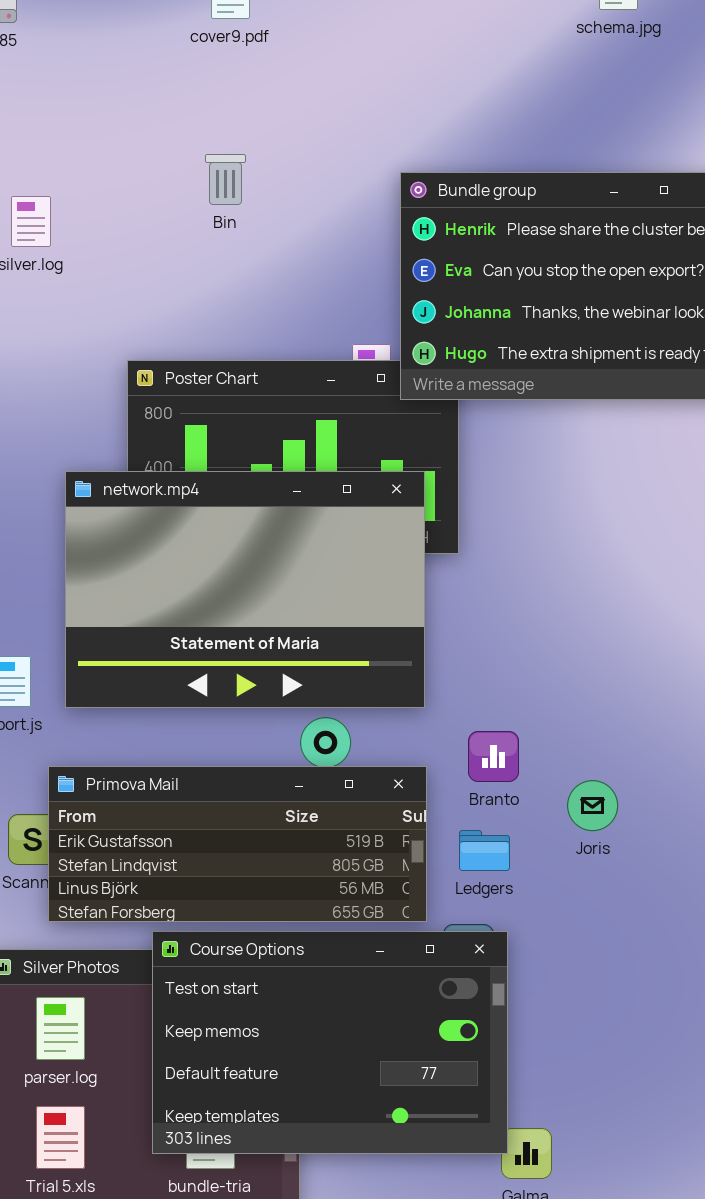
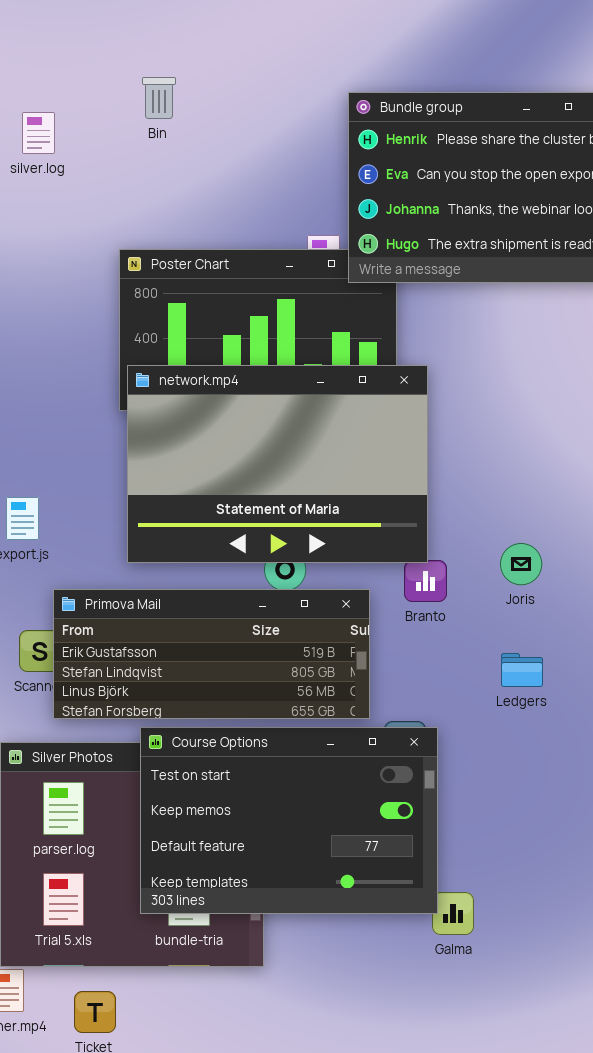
Bin: [205,154,246,205] -> [142,77,176,119], moved
network.mp4: [65,471,425,708] -> [127,365,428,563], moved
Joris: [567,780,618,831] -> [500,543,542,585], moved
Ledgers: [459,830,510,871] -> [501,653,543,687], moved

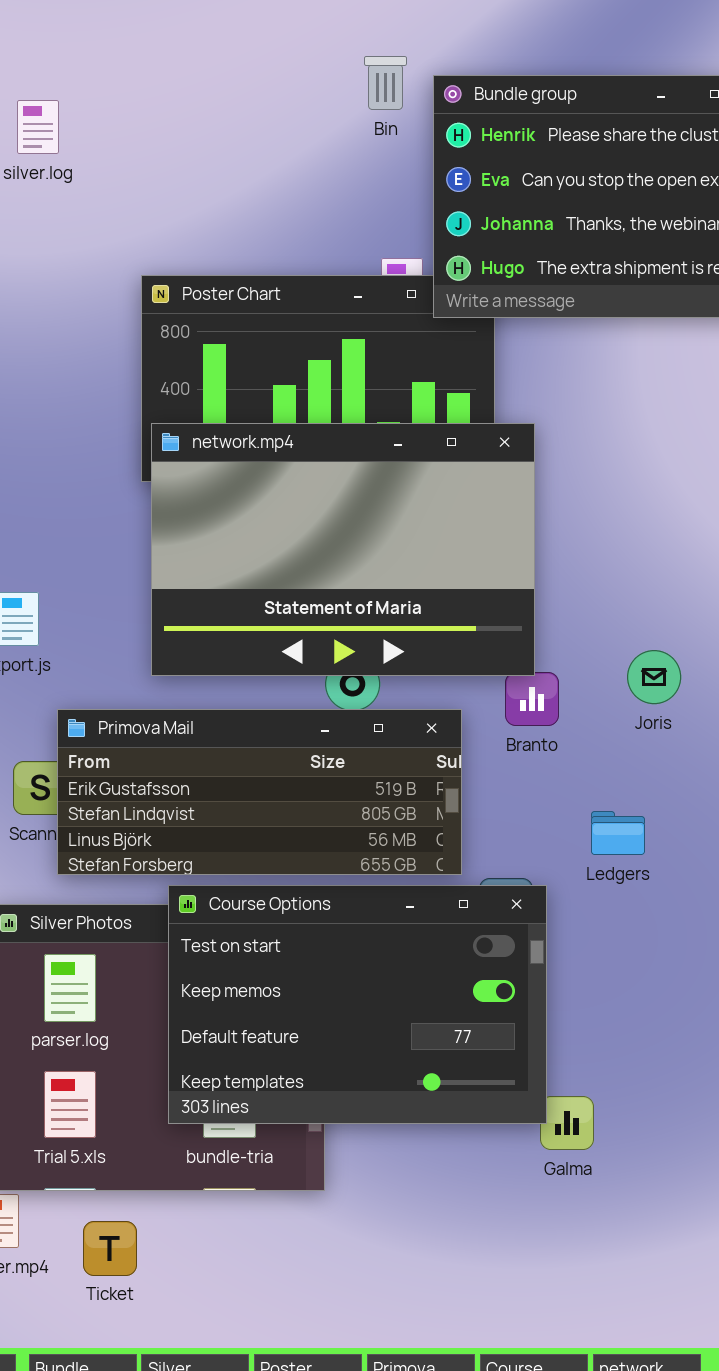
Bin: [142,77,176,119] -> [364,56,407,110], moved
Ledgers: [501,653,543,687] -> [591,811,645,855], moved

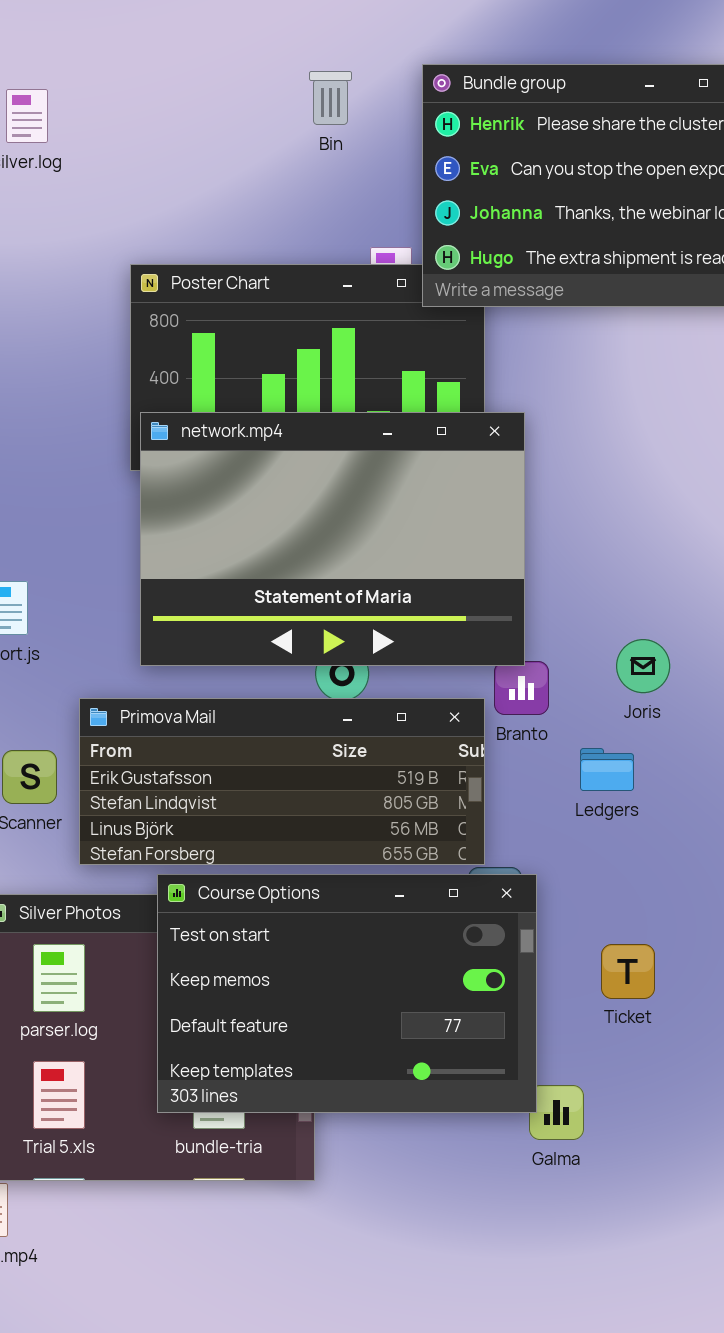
Bin: [364,56,407,110] -> [309,71,352,125], moved
Primova Mail: [57,709,462,875] -> [79,698,485,865], moved
Ledgers: [591,811,645,855] -> [580,748,634,791], moved
Ticket: [83,1221,137,1276] -> [601,944,655,999], moved

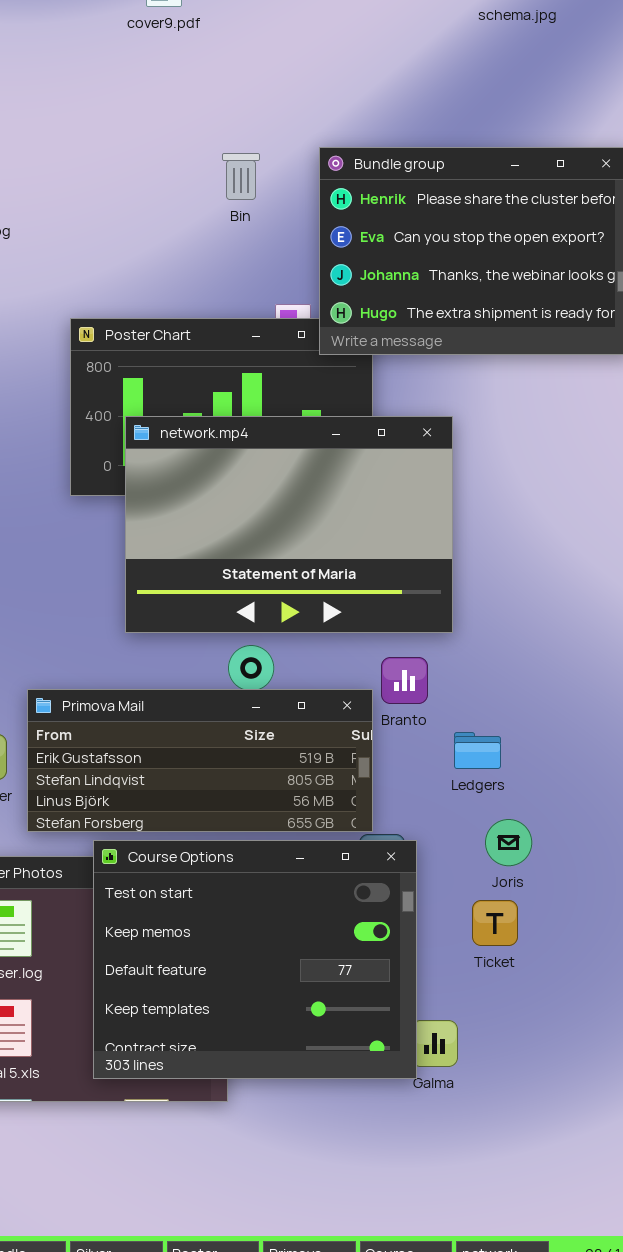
network.mp4: [140,412,525,666] -> [125,416,453,633], moved
Joris: [616,639,670,693] -> [485,819,532,866], moved
Course Options: [157,874,537,1113] -> [93,840,417,1079], resized

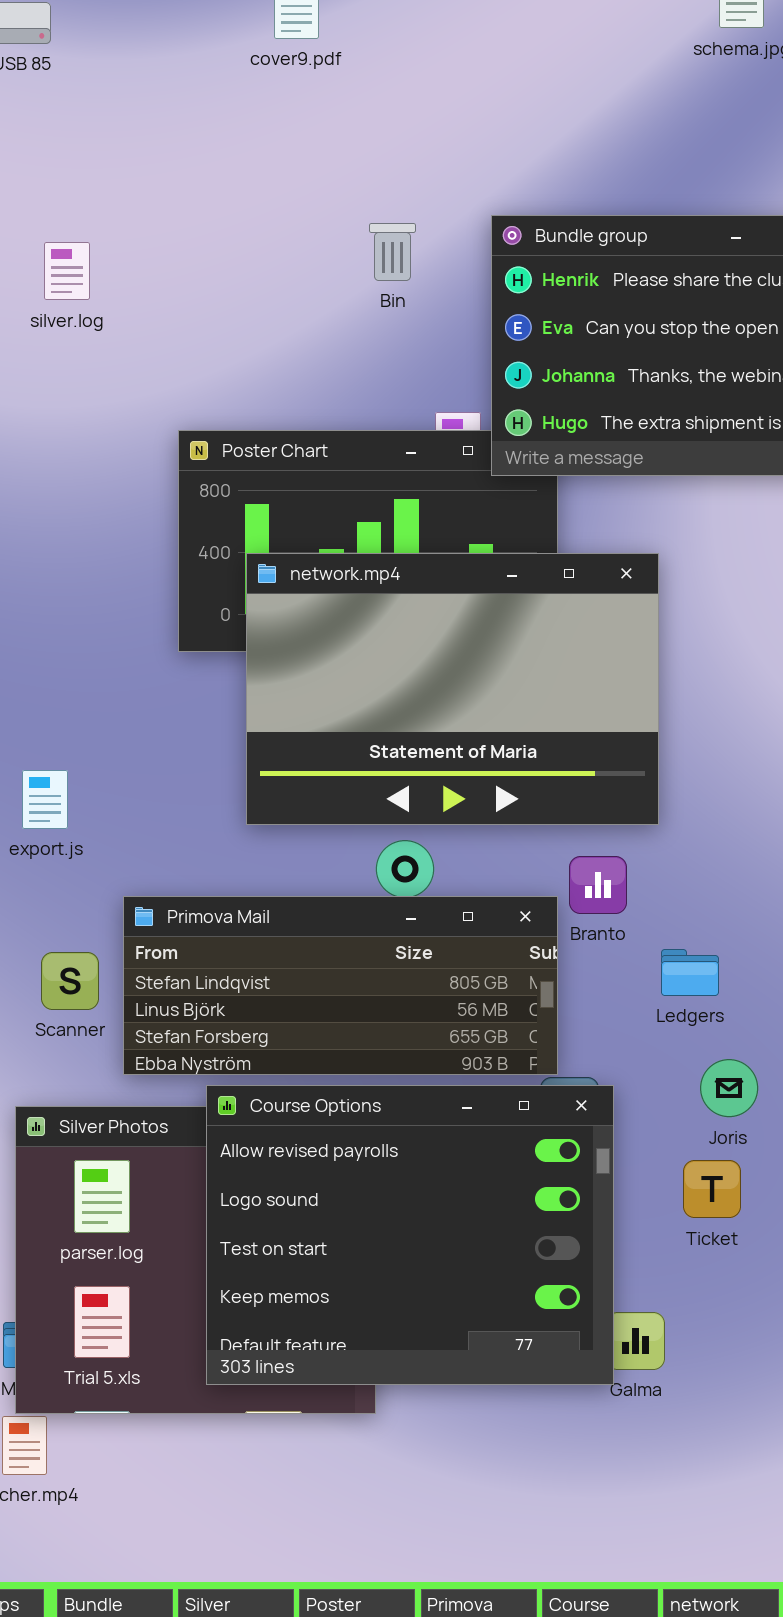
Primova Mail: [27,689,373,832] -> [123,896,558,1075], scrolled down 1 row
Course Options: [93,840,417,1079] -> [206,1085,614,1385], scrolled up 2 rows

